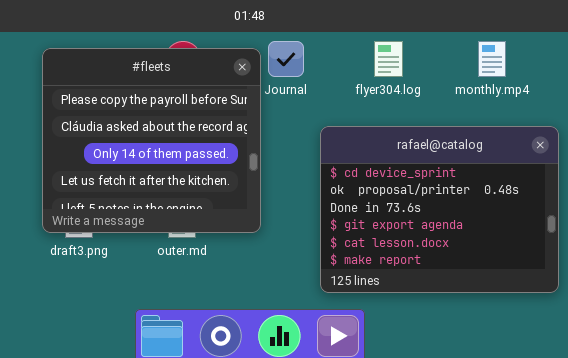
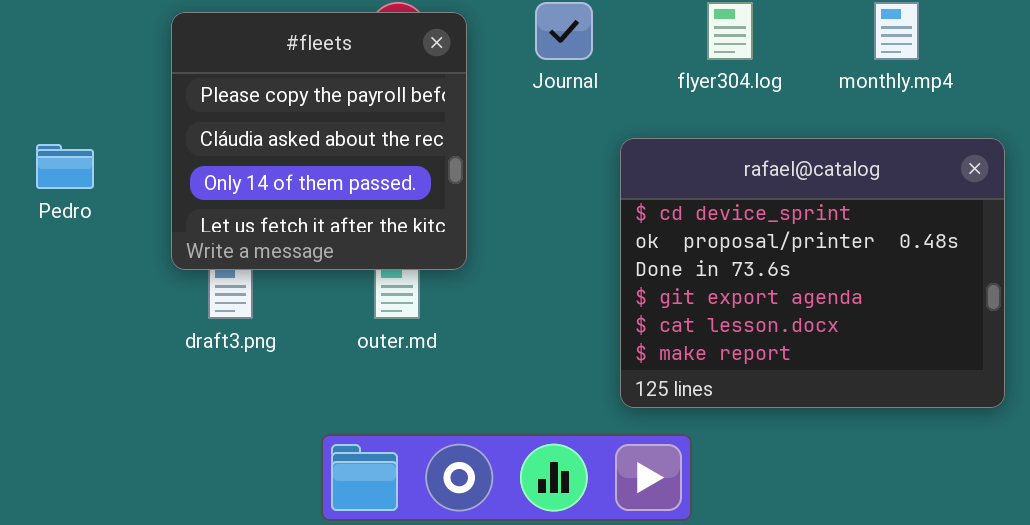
#fleets: [42,48,261,233] -> [171,12,467,270], resized

